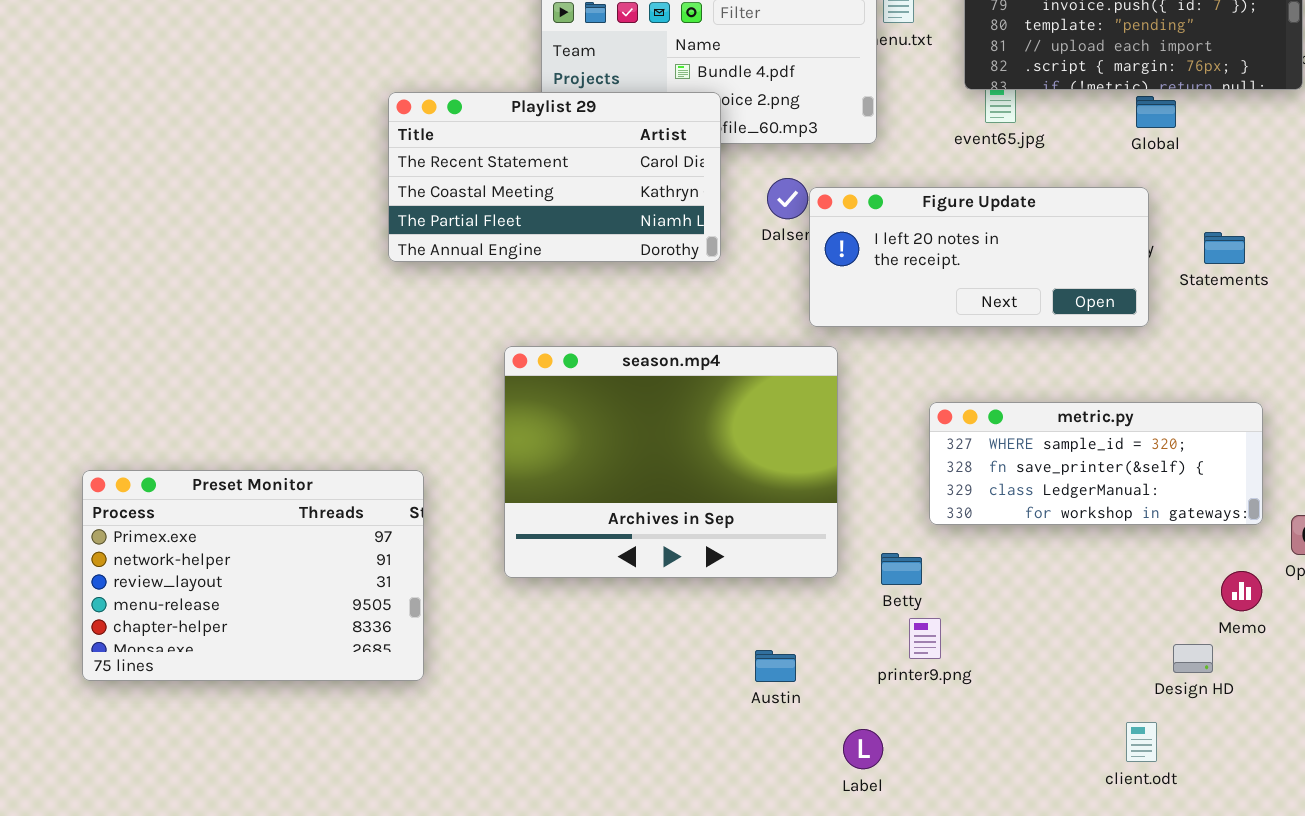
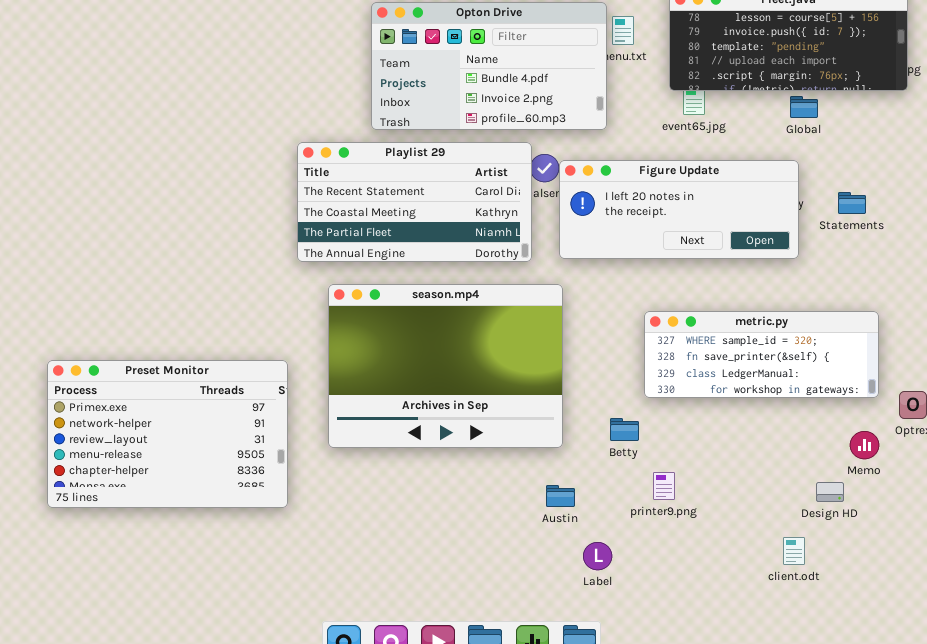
Playlist 29: [388,92,721,262] -> [297,142,532,262], moved
season.mp4: [504,346,838,578] -> [328,284,563,448], moved
printer9.png: [909,618,941,659] -> [653,472,675,500], moved
Austin: [755,650,796,682] -> [546,485,575,507], moved

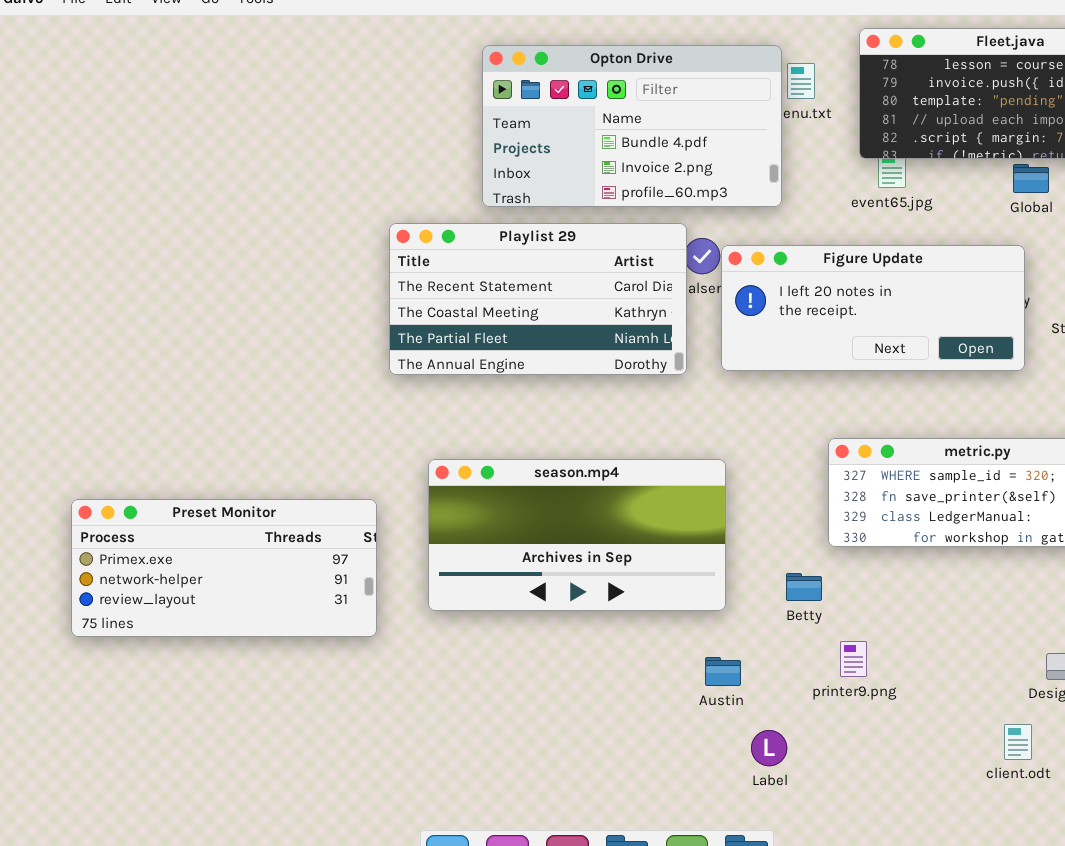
season.mp4: [328,284,563,448] -> [428,459,726,611], resized
Preset Monitor: [47,360,288,508] -> [71,499,377,637], resized

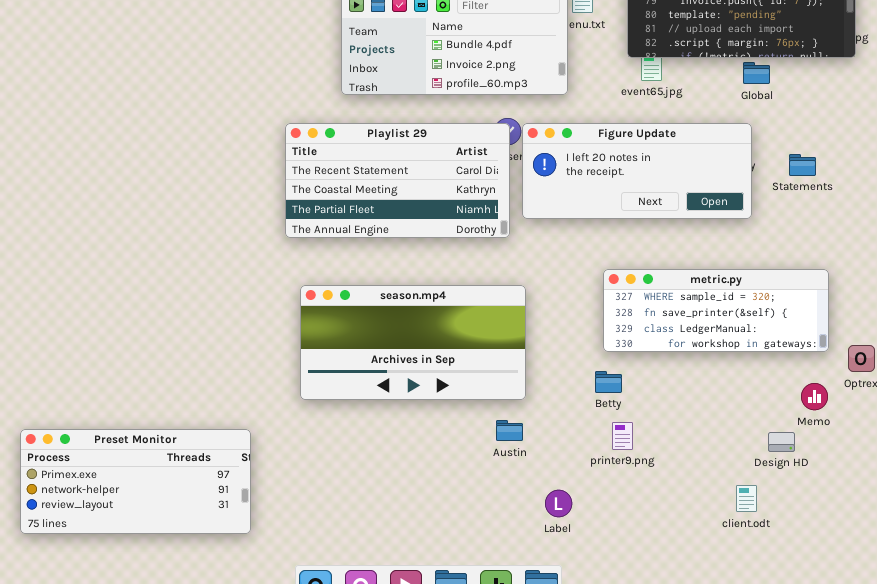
Playlist 29: [389,223,687,375] -> [285,123,510,238], moved
Preset Monitor: [71,499,377,637] -> [20,429,251,534], moved
Betty: [786,573,822,601] -> [595,371,622,393], moved
Austin: [705,657,741,686] -> [496,420,523,441], moved

